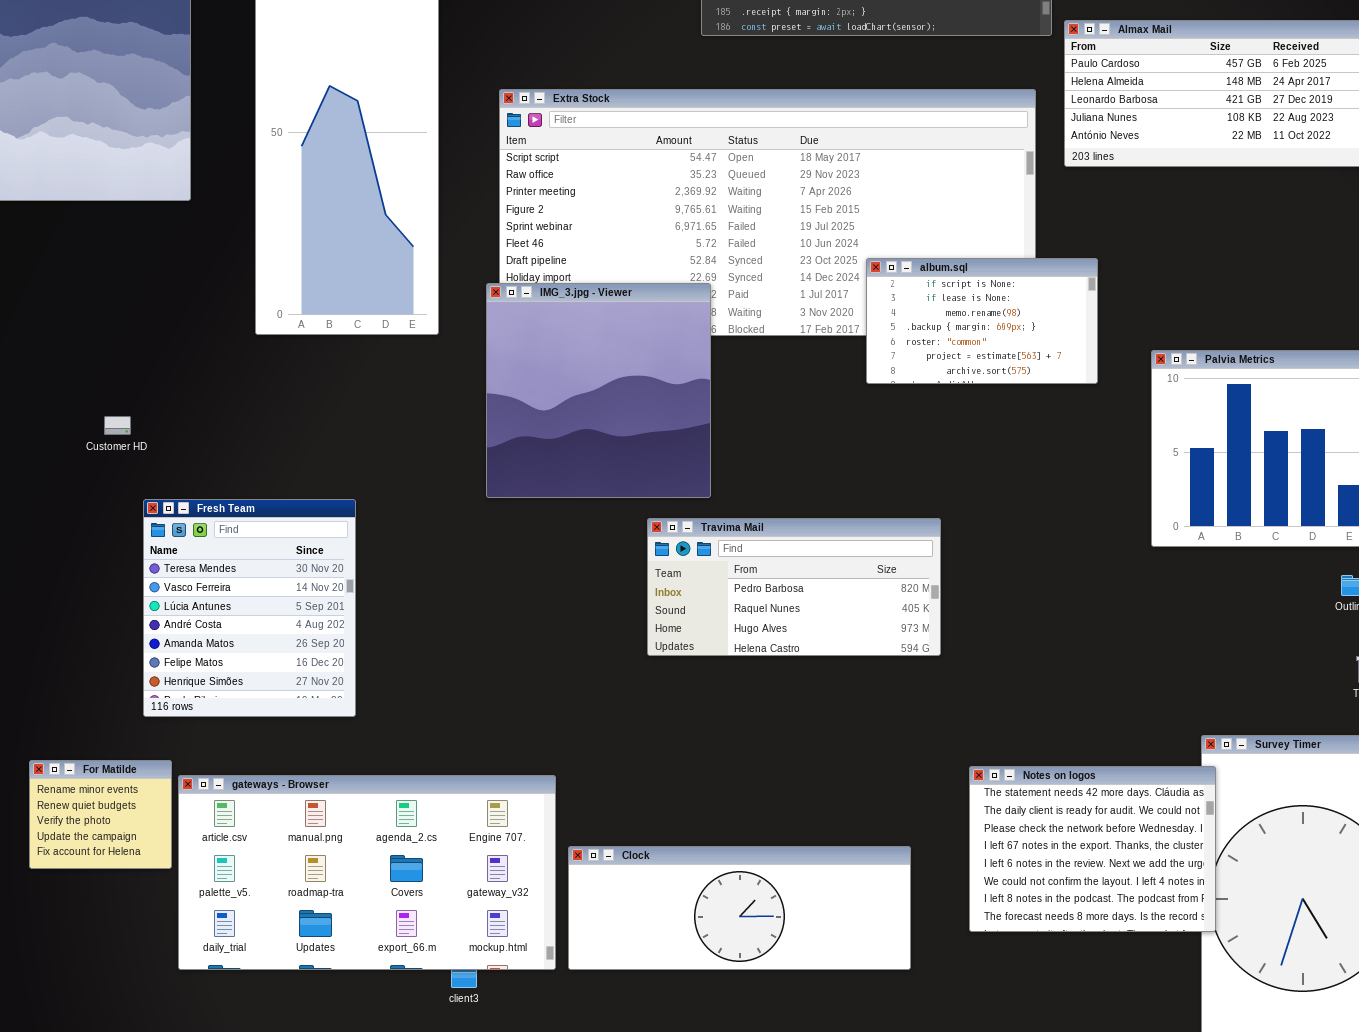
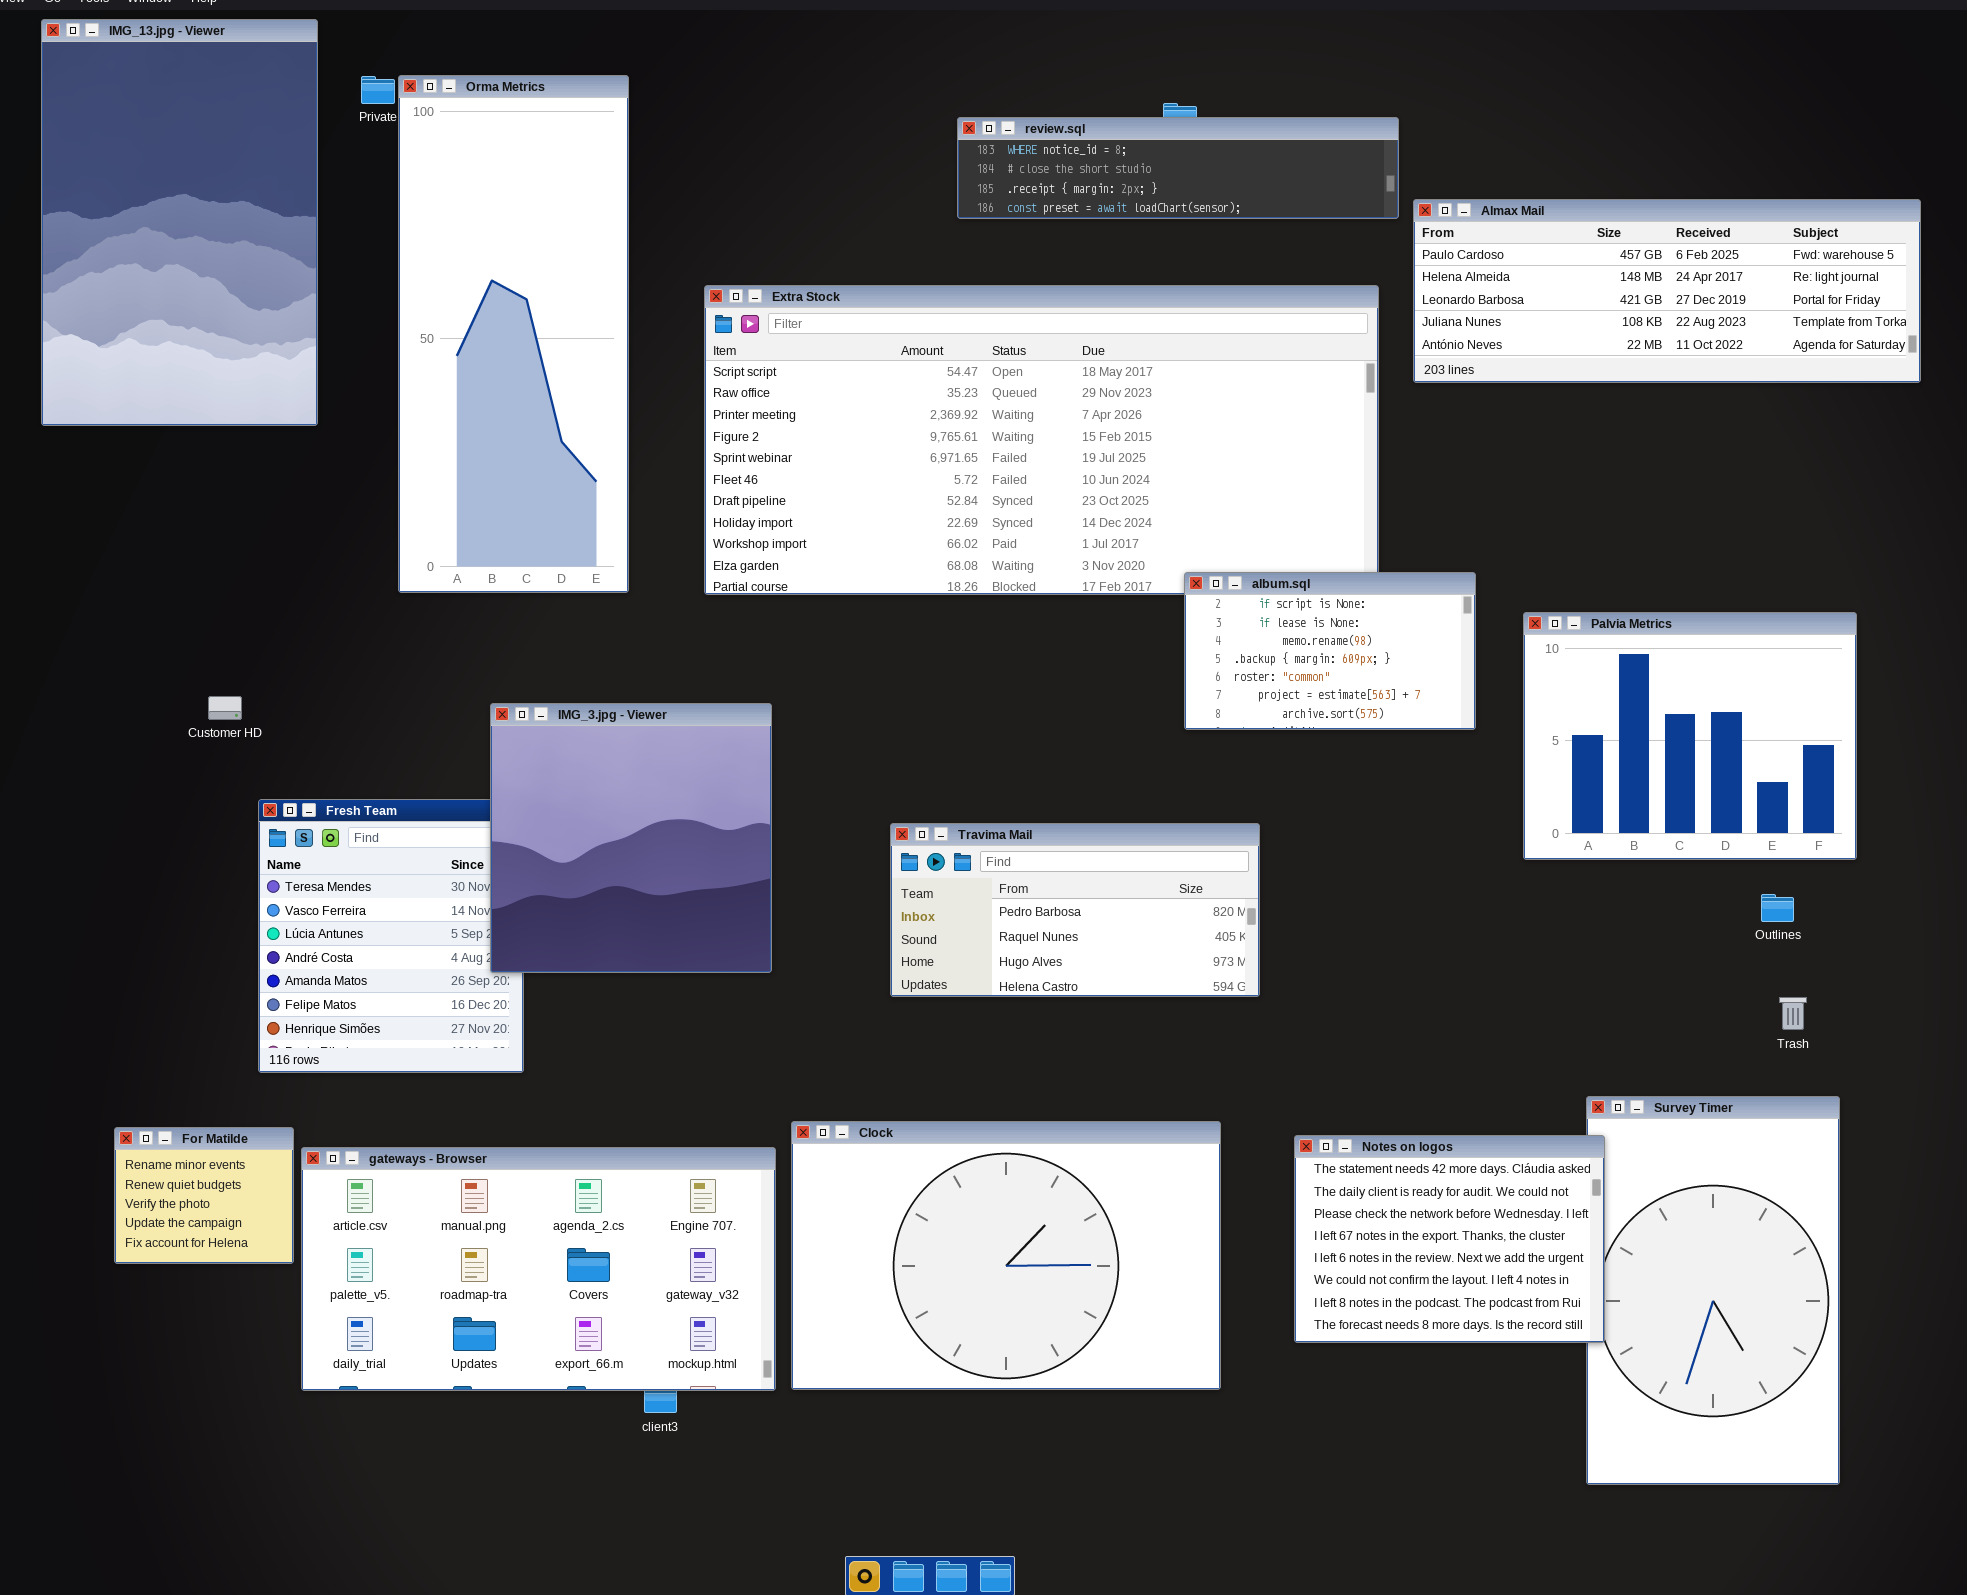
album.sql: [866,258,1098,384] -> [1184,572,1476,730], moved
IMG_3.jpg - Viewer: [486,283,711,498] -> [490,703,772,973], moved
Clock: [568,846,911,970] -> [791,1121,1221,1390], resized

